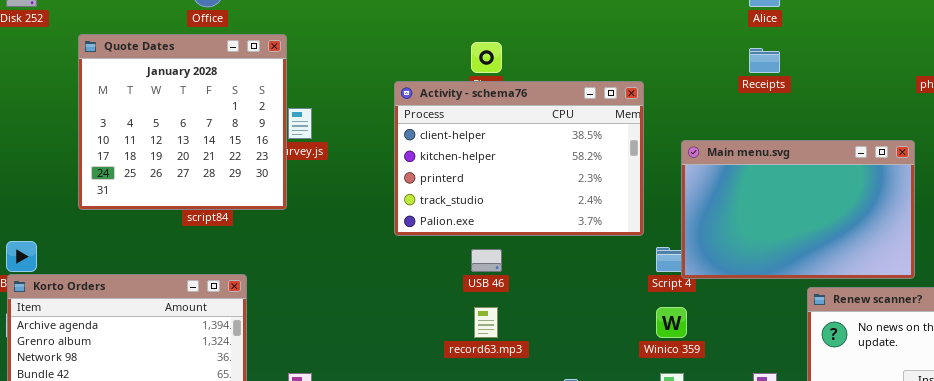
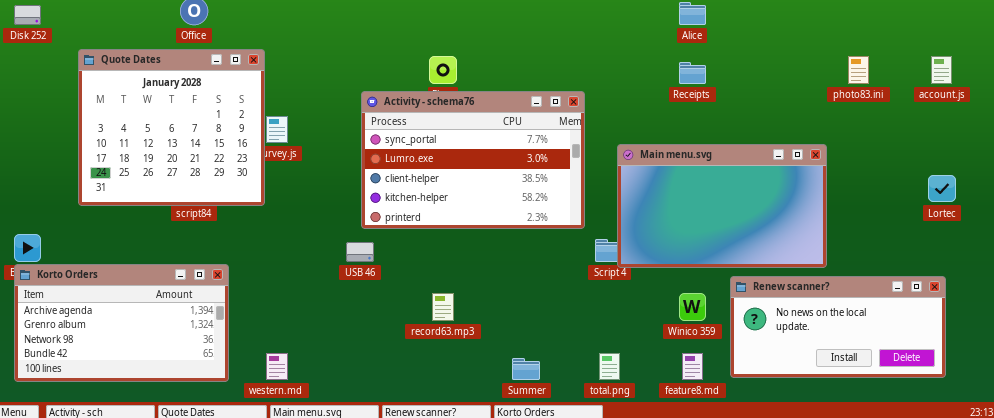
Activity - schema76: [394,81,644,236] -> [361,91,585,229], scrolled up 2 rows
USB 46: [471,249,502,272] -> [346,242,374,262], moved
Winico 359: [656,307,687,338] -> [679,293,706,321], moved

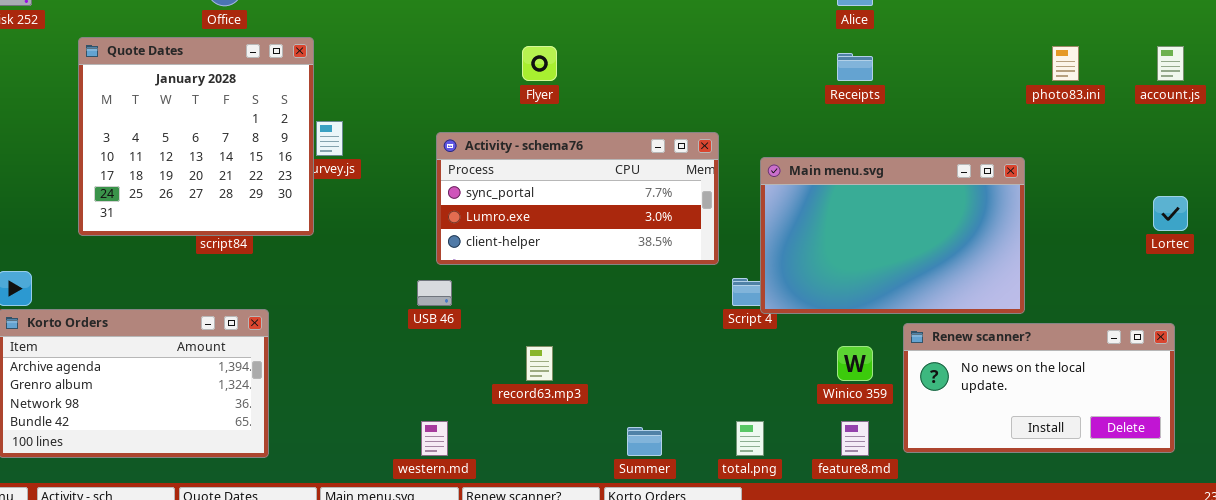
Activity - schema76: [361,91,585,229] -> [436,132,719,265], resized
western.md: [266,353,288,380] -> [421,421,448,456], moved

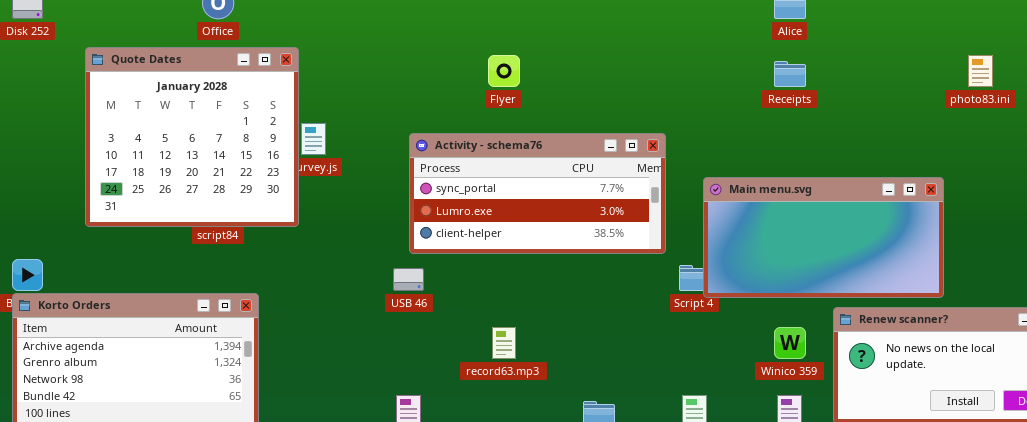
Main menu.svg: [760,157,1025,314] -> [703,177,944,298], resized

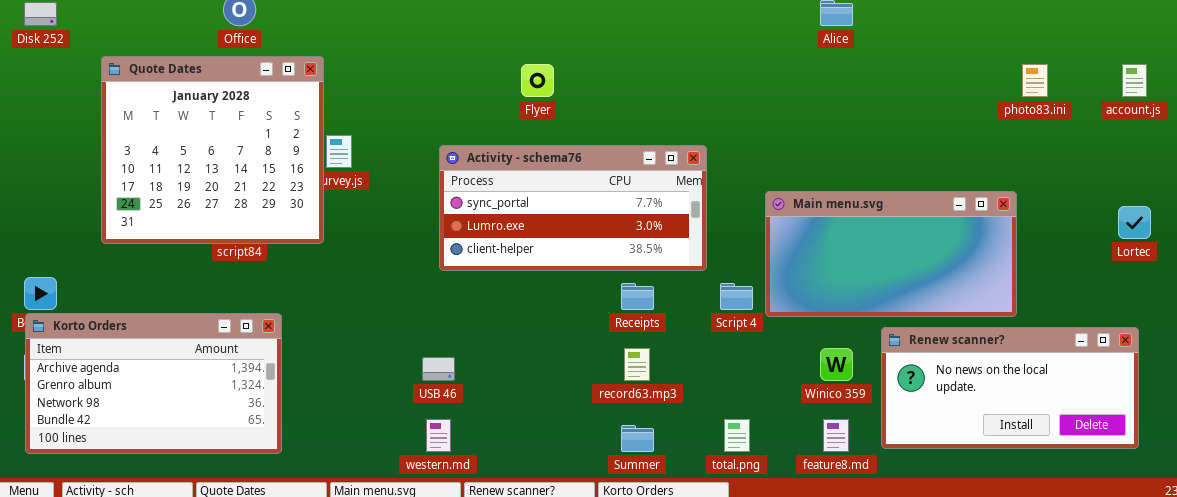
Receipts: [774,61,806,87] -> [621,283,654,310], moved
Main menu.svg: [703,177,944,298] -> [765,191,1017,317], moved
USB 46: [393,268,424,291] -> [422,357,455,381], moved
record63.mp3: [492,327,516,359] -> [624,348,650,381], moved

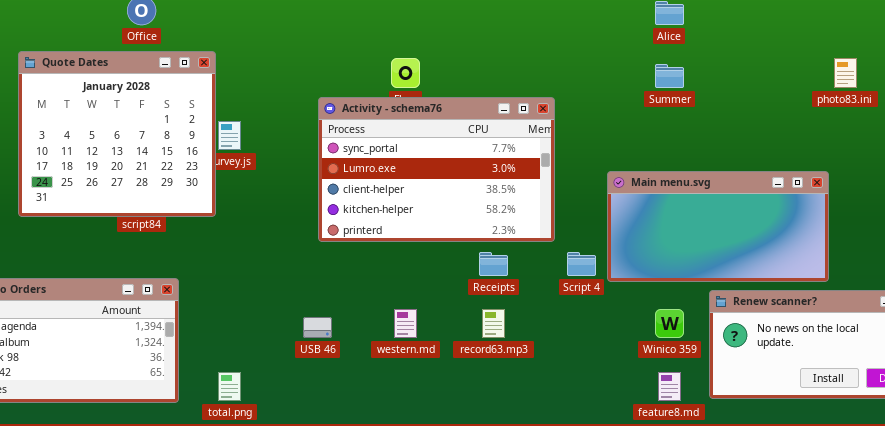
Activity - schema76: [439,145,707,271] -> [318,97,555,242], resized
western.md: [426,419,451,452] -> [394,309,417,338], moved
total.png: [724,419,750,452] -> [218,372,241,401], moved
Summer: [621,425,654,452] -> [655,64,684,88], moved

